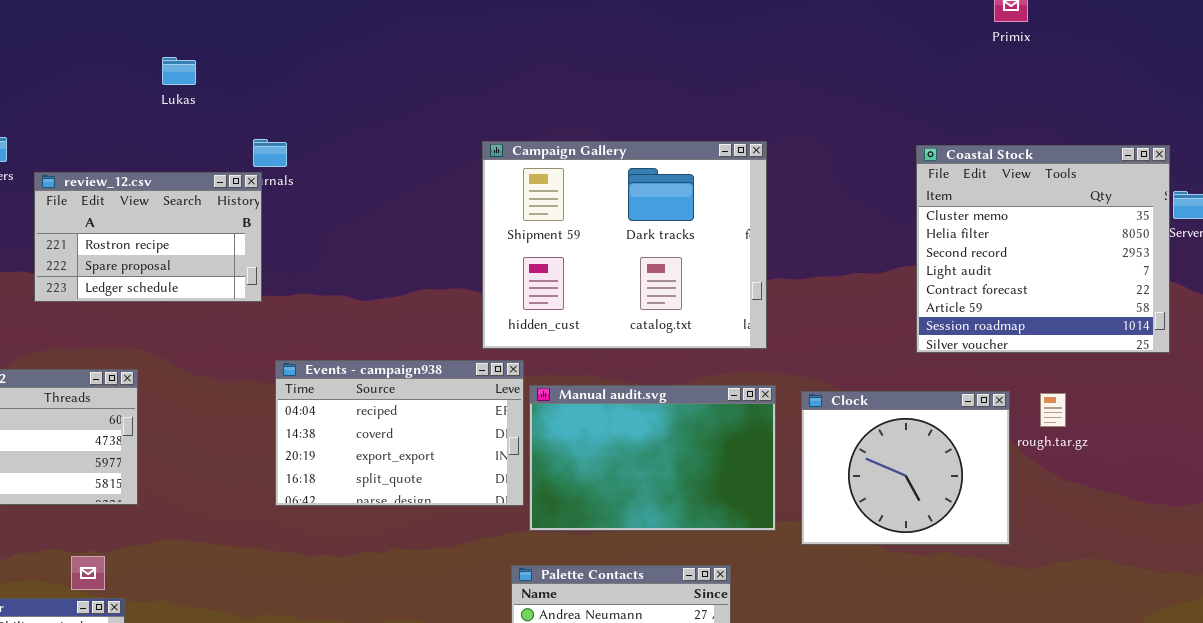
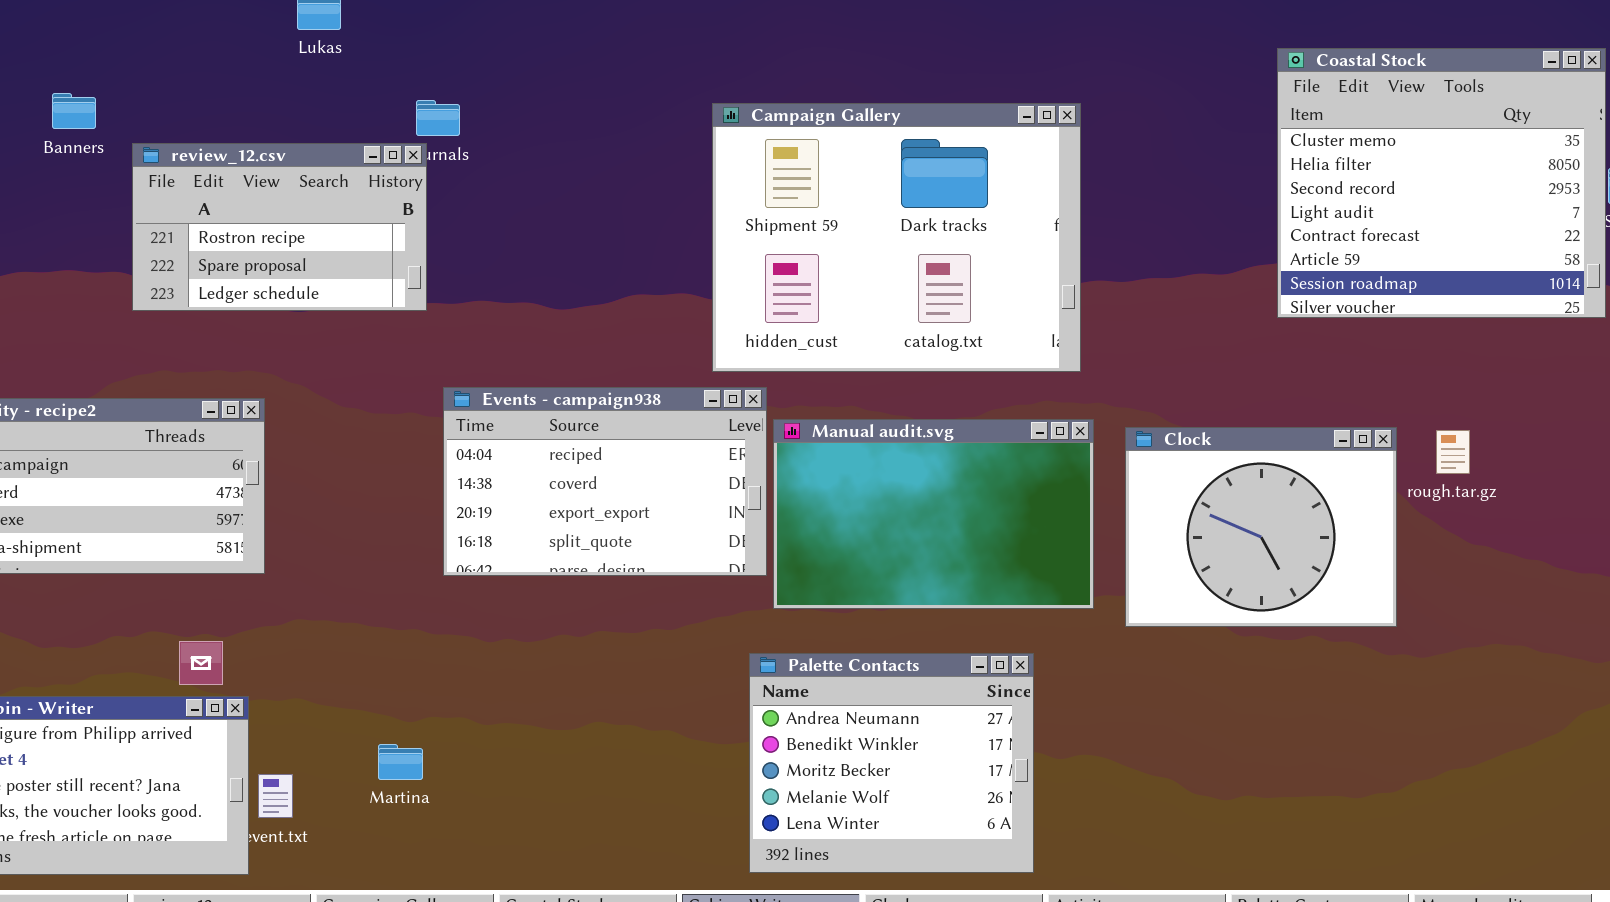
Coastal Stock: [916,145,1170,353] -> [1277,48,1606,318], moved

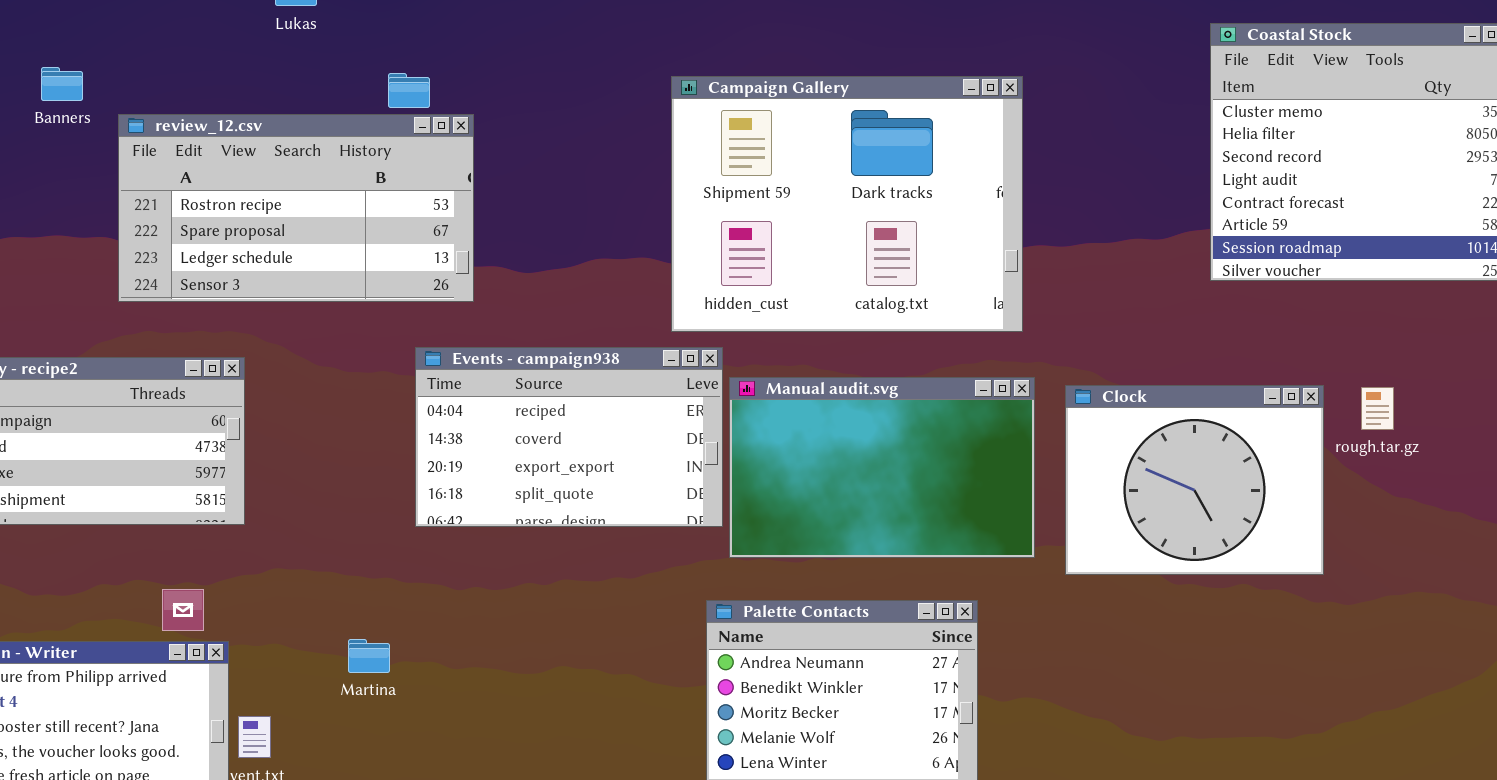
review_12.csv: [132,143,427,311] -> [118,114,474,302], resized
Martina: [378,744,423,780] -> [348,639,390,673], moved

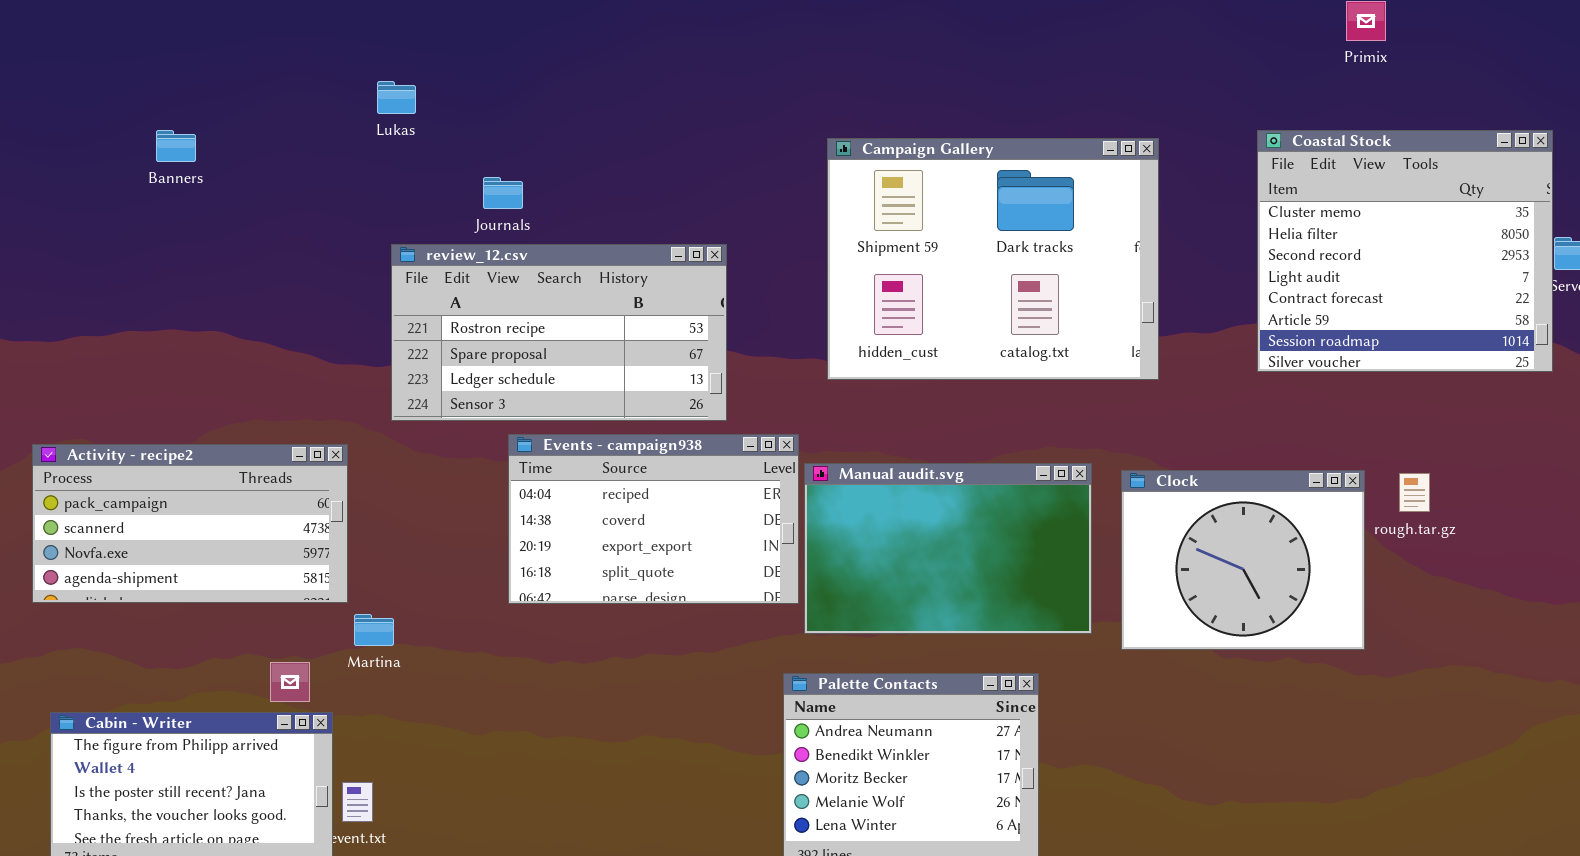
Banners: [41,67,83,101] -> [156,130,196,162], moved
Campaign Gallery: [671,76,1023,332] -> [827,138,1159,380], moved
review_12.csv: [118,114,474,302] -> [391,244,727,421], moved
Martina: [348,639,390,673] -> [354,614,394,646], moved

